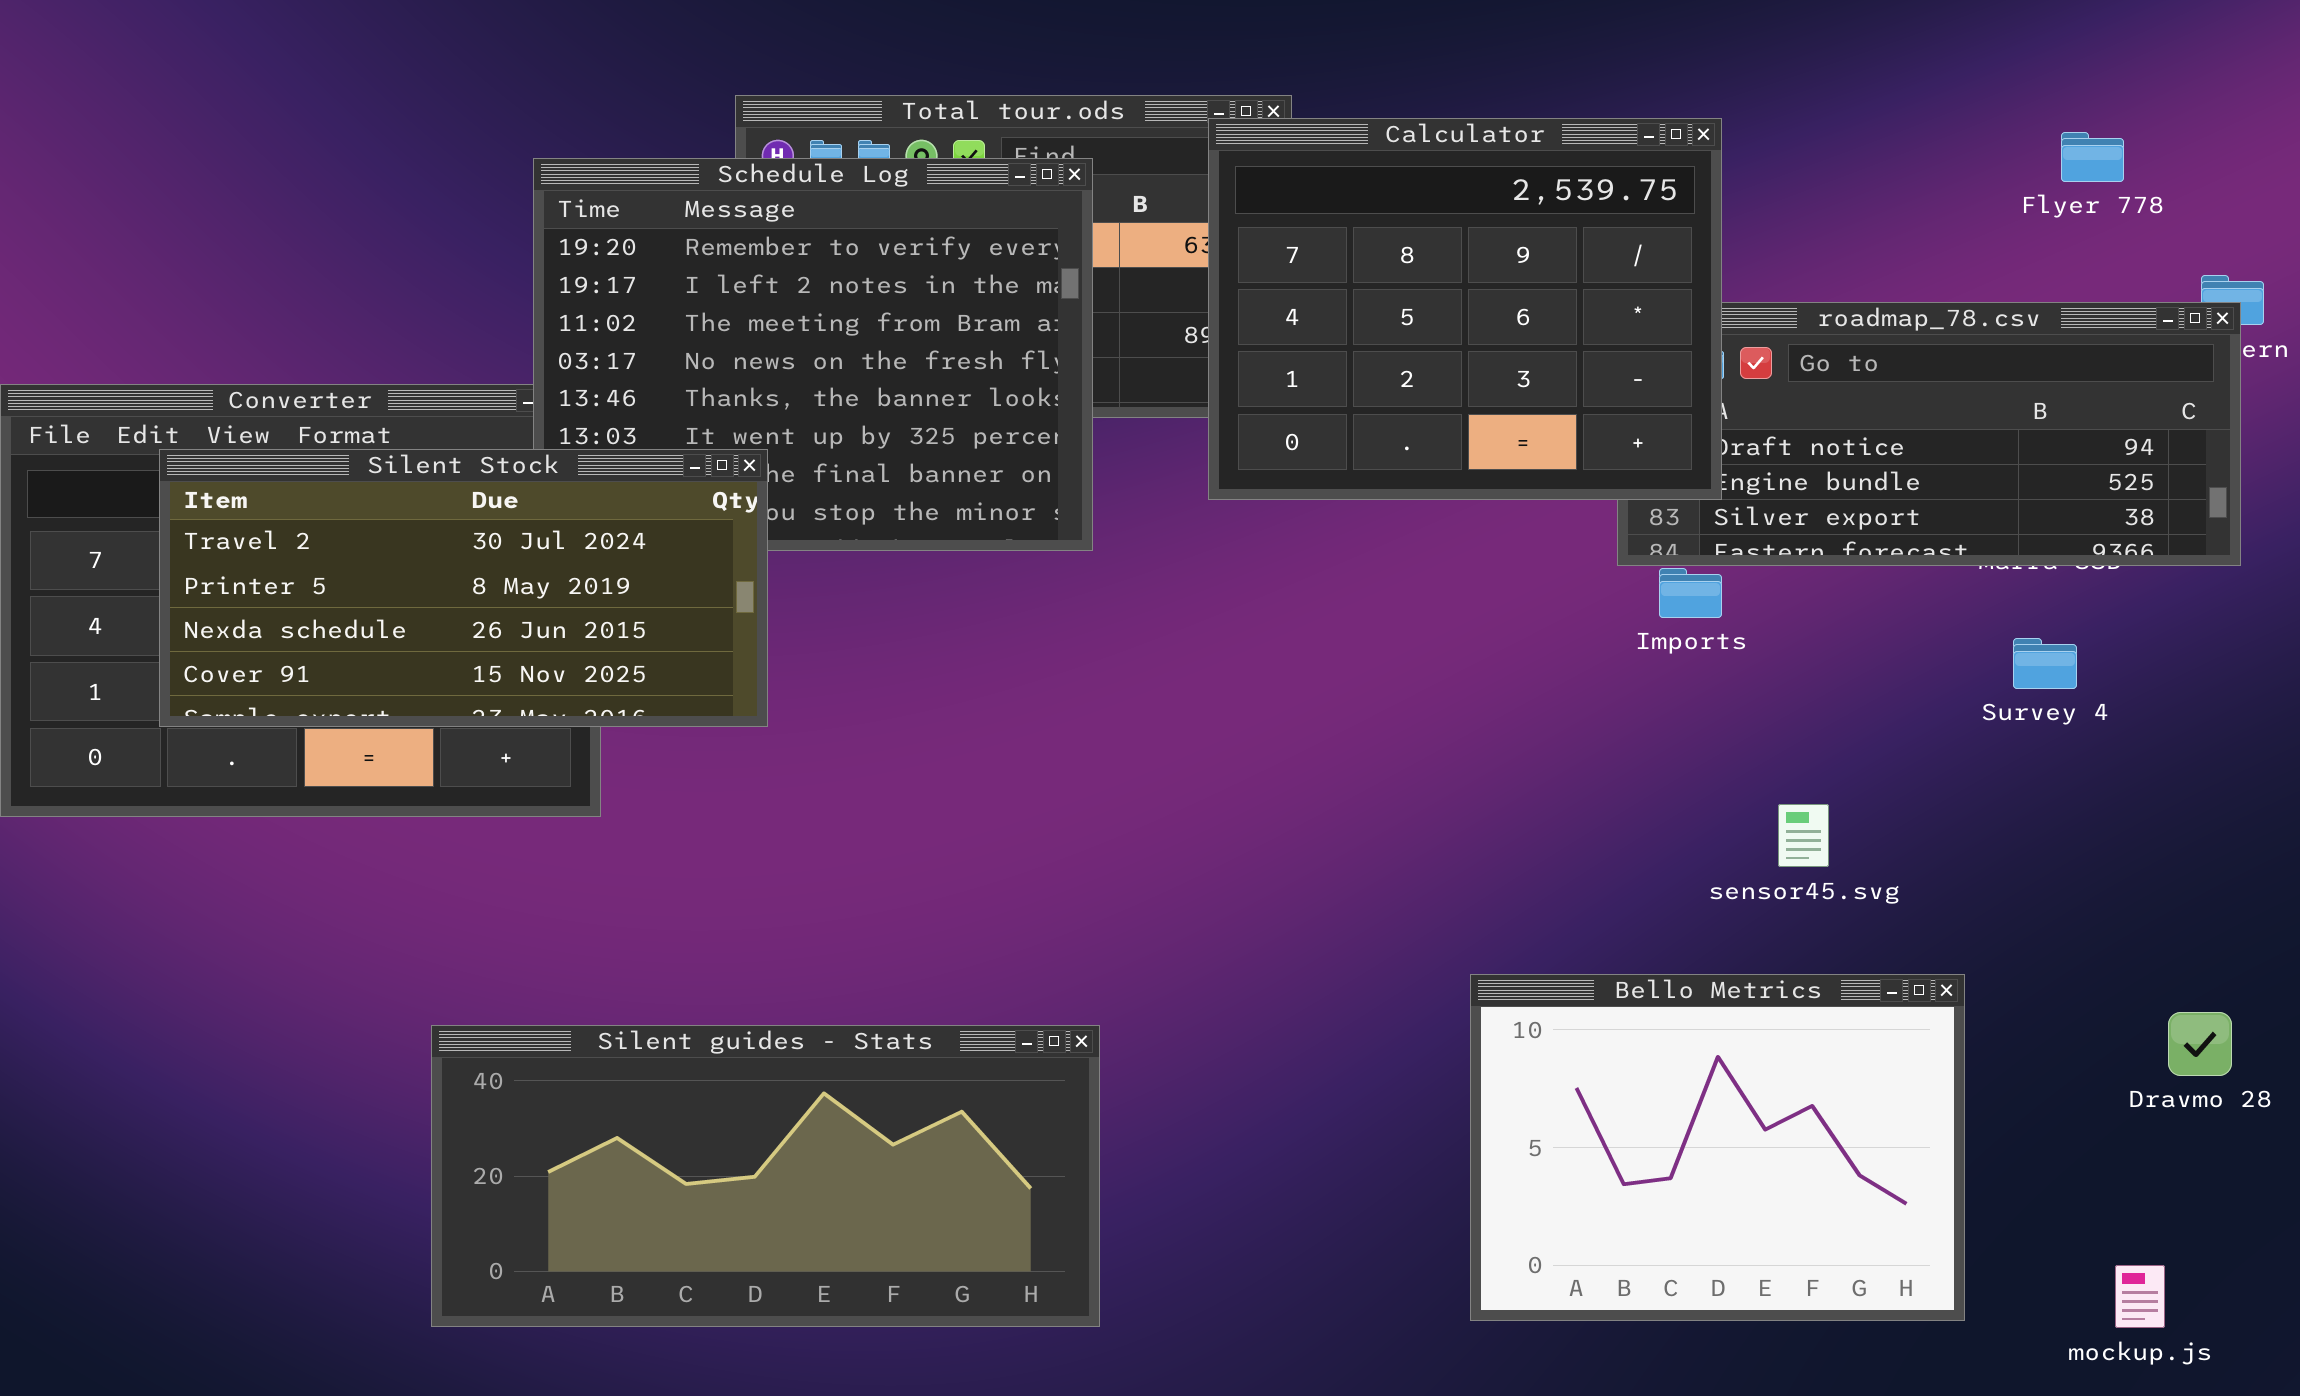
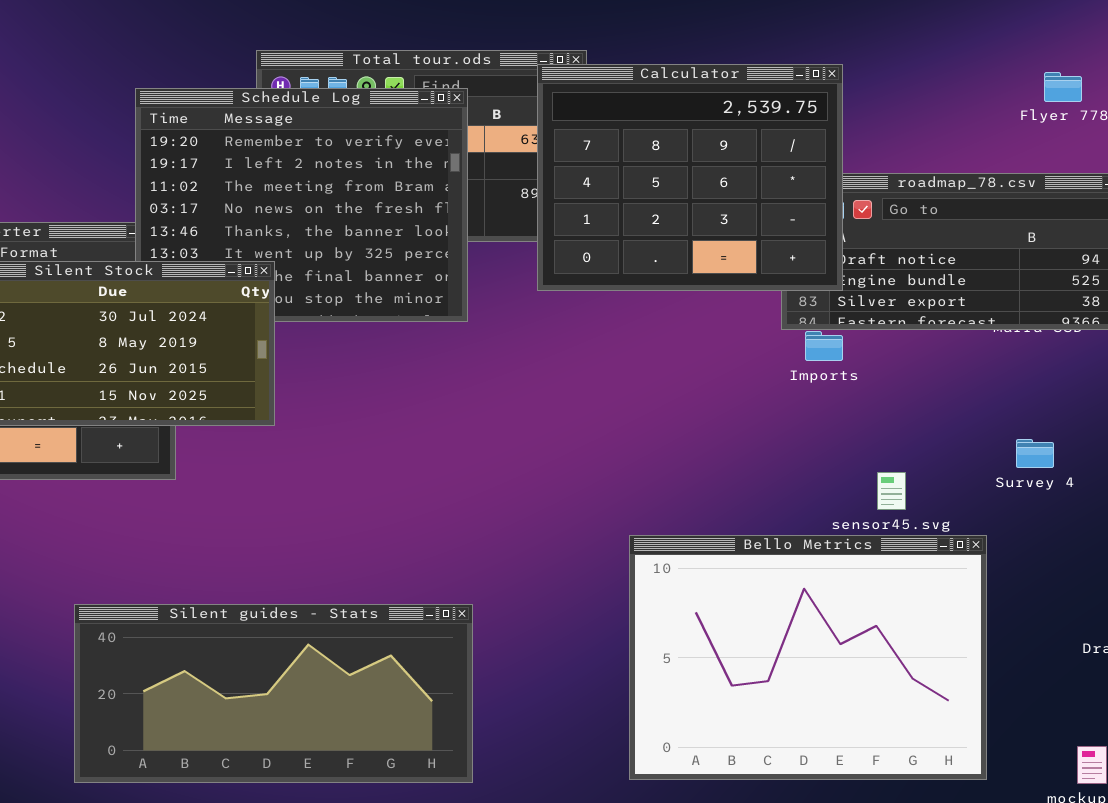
Survey 4: [2013,638,2077,689] -> [1016,439,1054,468], moved
Bello Metrics: [1470,974,1965,1321] -> [629,535,987,780], resized

